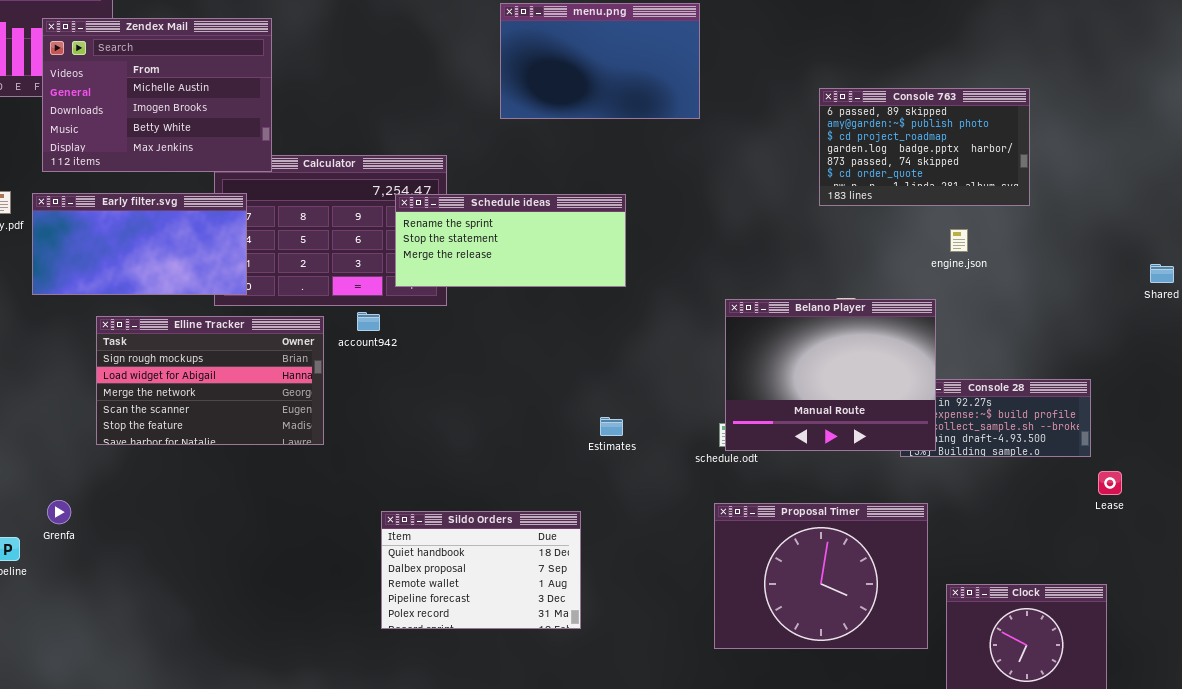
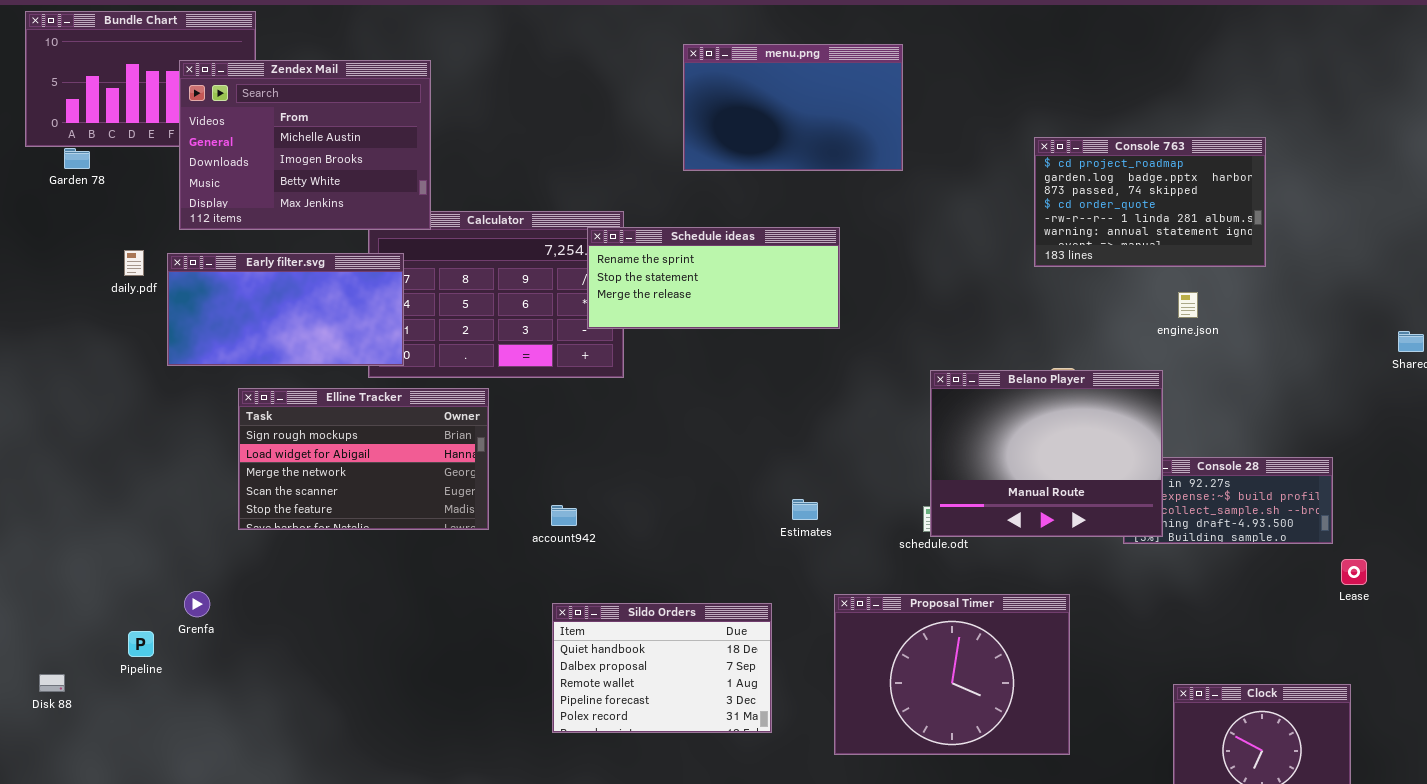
Console 763: [819,88,1030,206] -> [1034,137,1266,267], scrolled down 2 rows
Schedule ideas: [395,194,626,287] -> [587,227,840,329], moved
account942: [357,312,380,331] -> [551,505,577,526], moved
Proposal Timer: [714,503,928,649] -> [834,594,1070,755], moved

